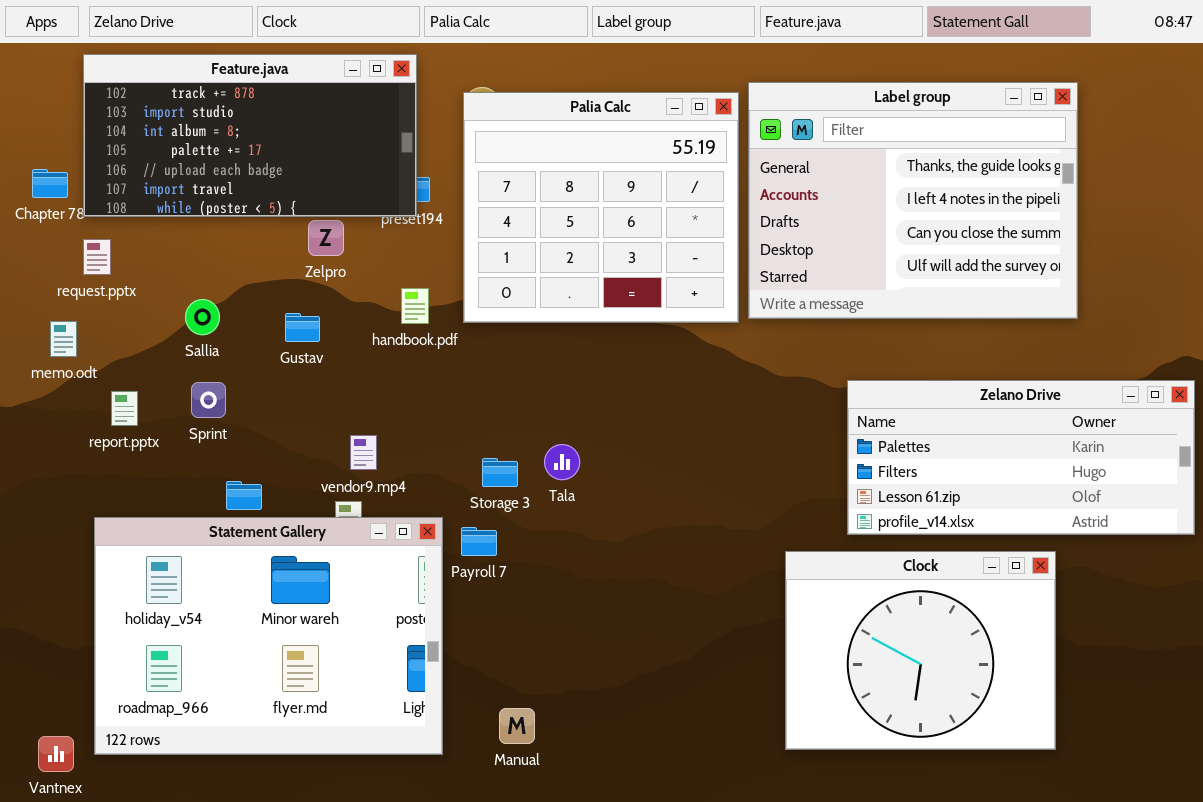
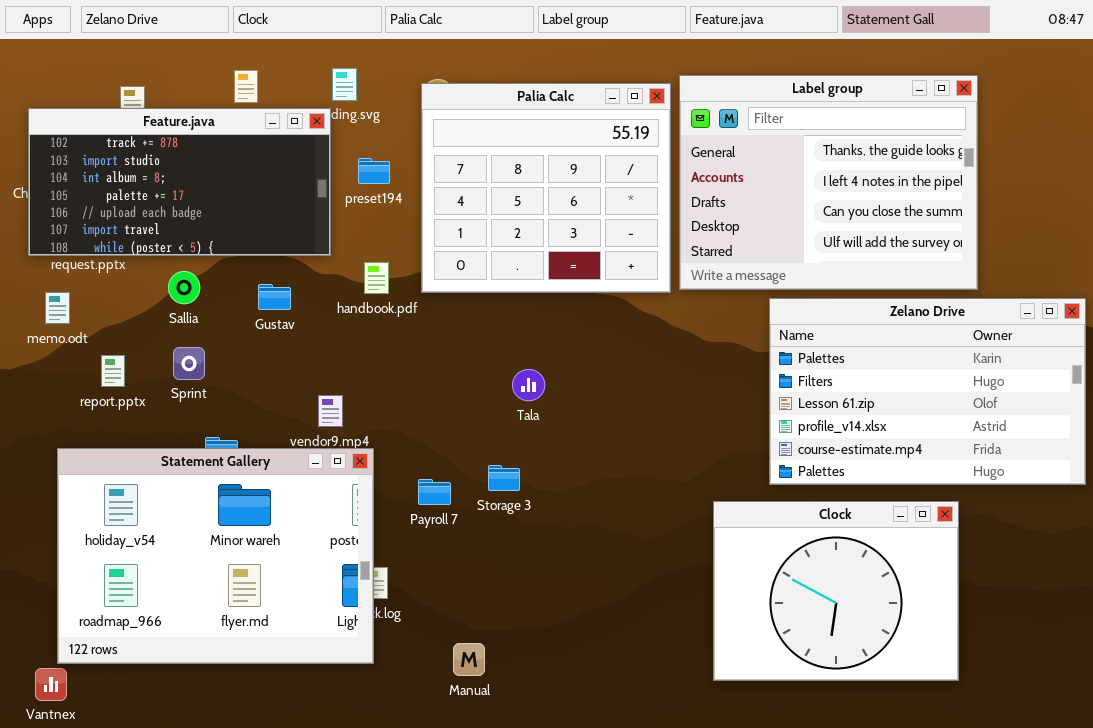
Feature.java: [83,54,417,217] -> [28,108,331,256], moved
Zelano Drive: [847,380,1195,535] -> [769,298,1086,485], resized
Tala: [544,444,580,480] -> [512,369,545,401], moved
Storage 3: [482,458,518,487] -> [488,465,520,491], moved
Statement Gallery: [94,517,443,755] -> [57,448,374,664], moved

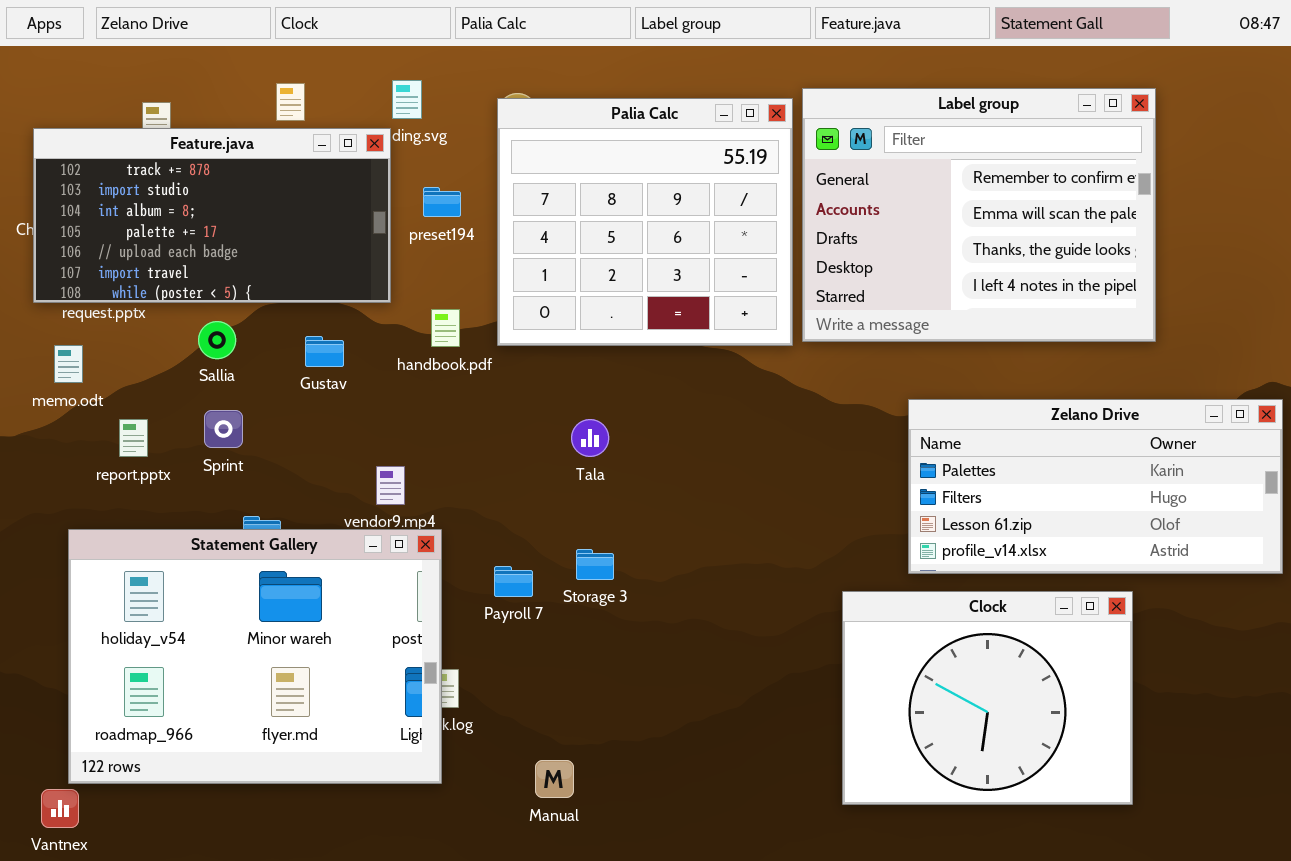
Label group: [679,75,978,290] -> [802,88,1156,342], scrolled up 2 rows
Zelano Drive: [769,298,1086,485] -> [908,399,1283,574], resized
Tala: [512,369,545,401] -> [571,419,609,457], moved

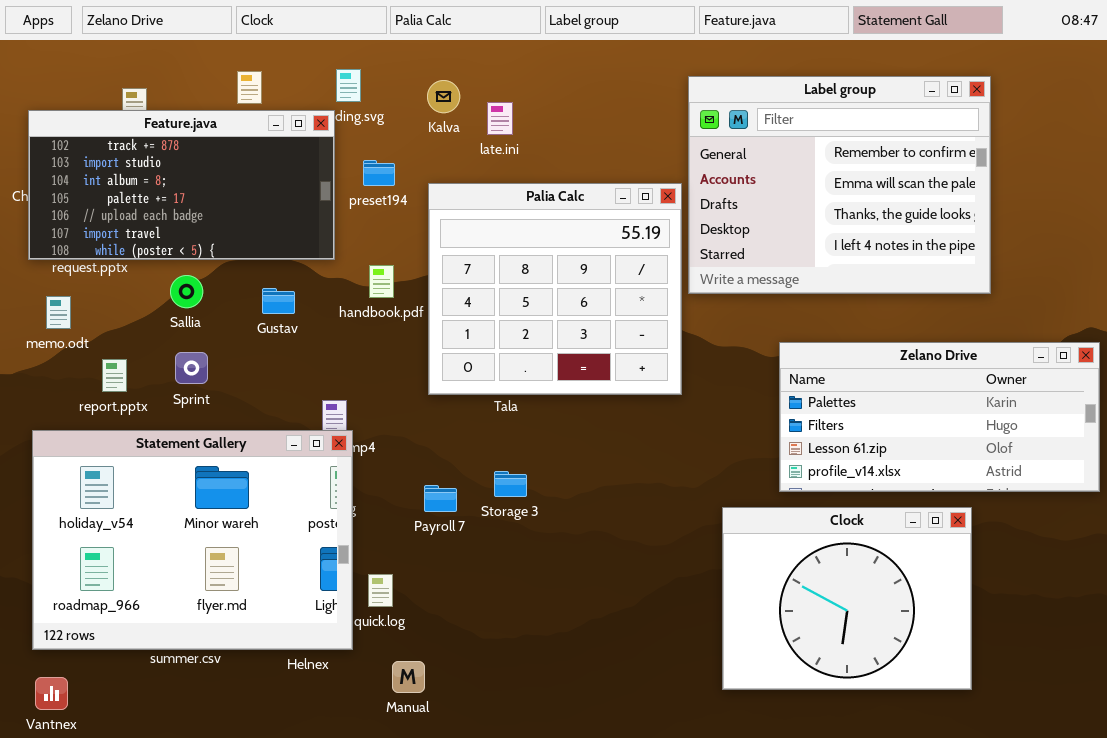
Palia Calc: [497,98,793,346] -> [428,183,682,395], moved
Statement Gallery: [68,529,442,784] -> [32,430,353,650], moved
Manual: [535,760,574,798] -> [392,661,425,693], moved

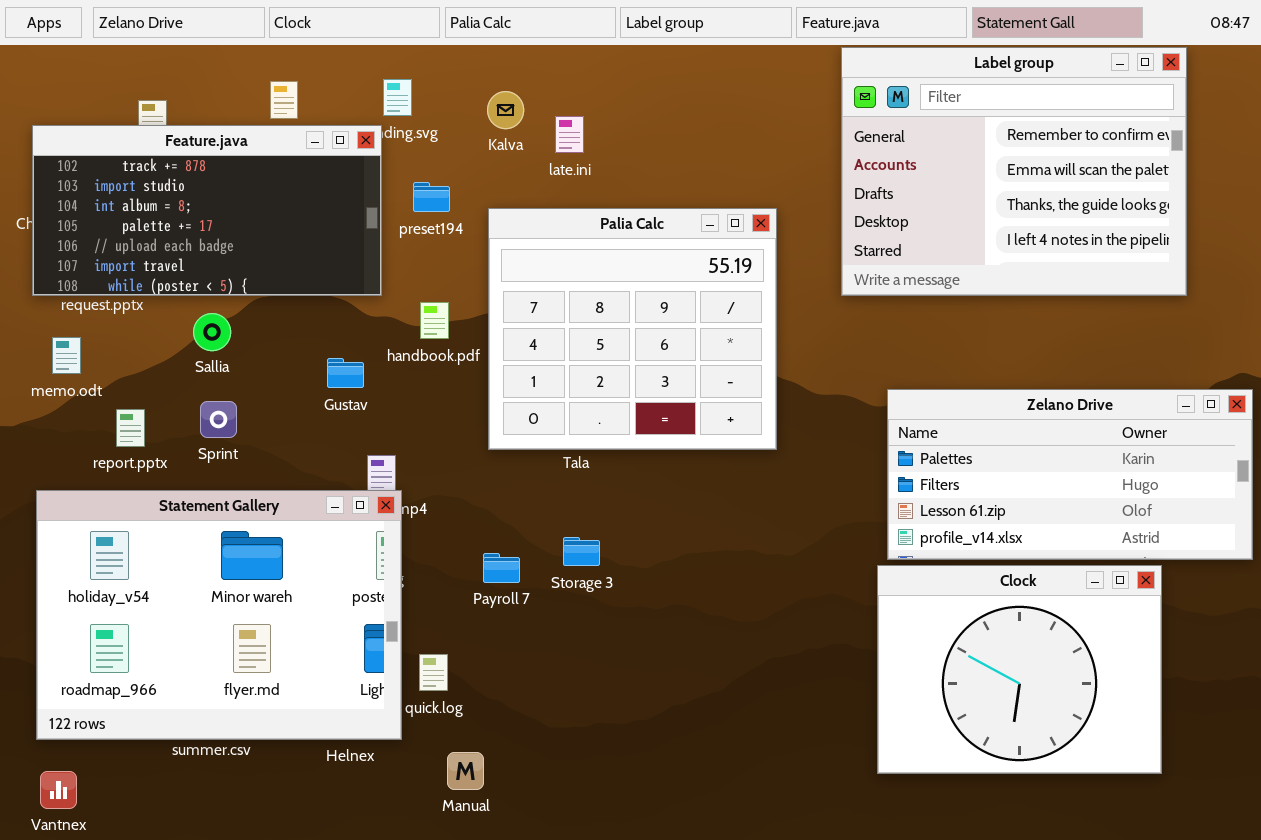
Label group: [688,76,991,294] -> [841,47,1187,296], moved
Gustav: [262,288,295,314] -> [327,358,364,388], moved
Clock: [722,507,972,690] -> [877,565,1162,774], moved

